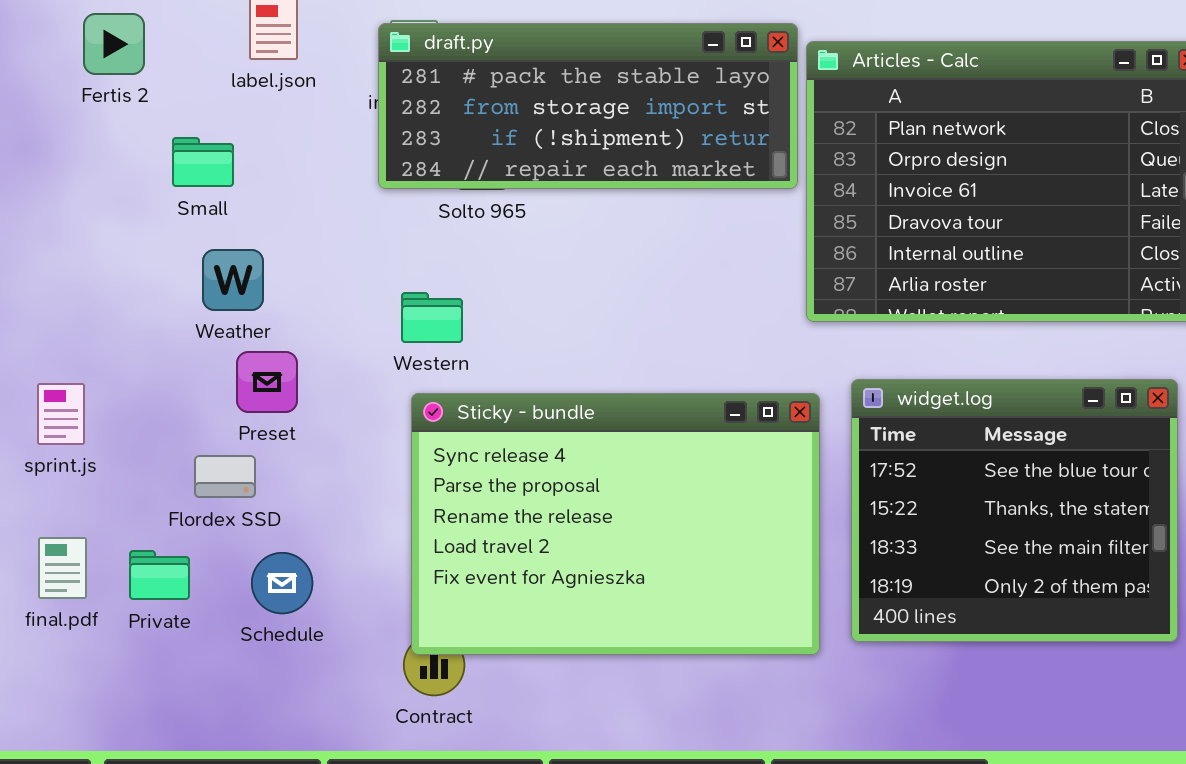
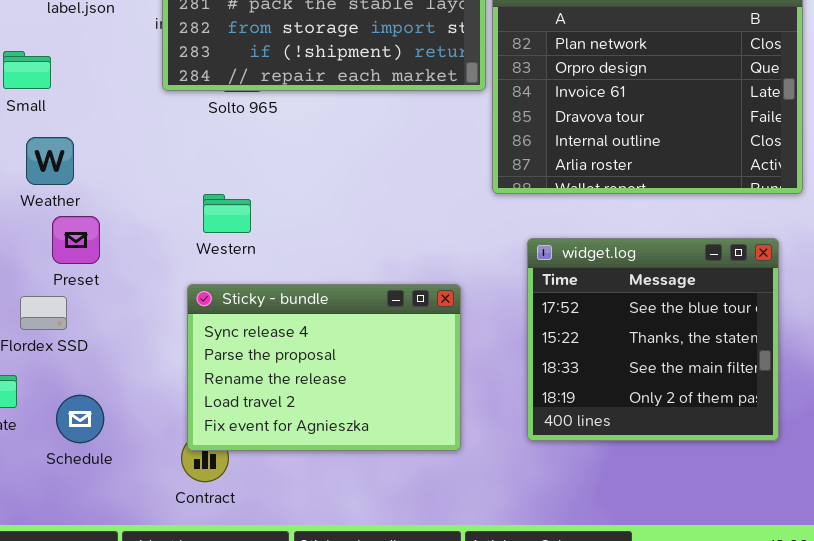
Western: [401,292,463,343] -> [203,194,251,233], moved
Sticky - bundle: [411,393,820,655] -> [187,284,461,451], resized
Schedule: [251,552,313,614] -> [56,395,104,443], moved

